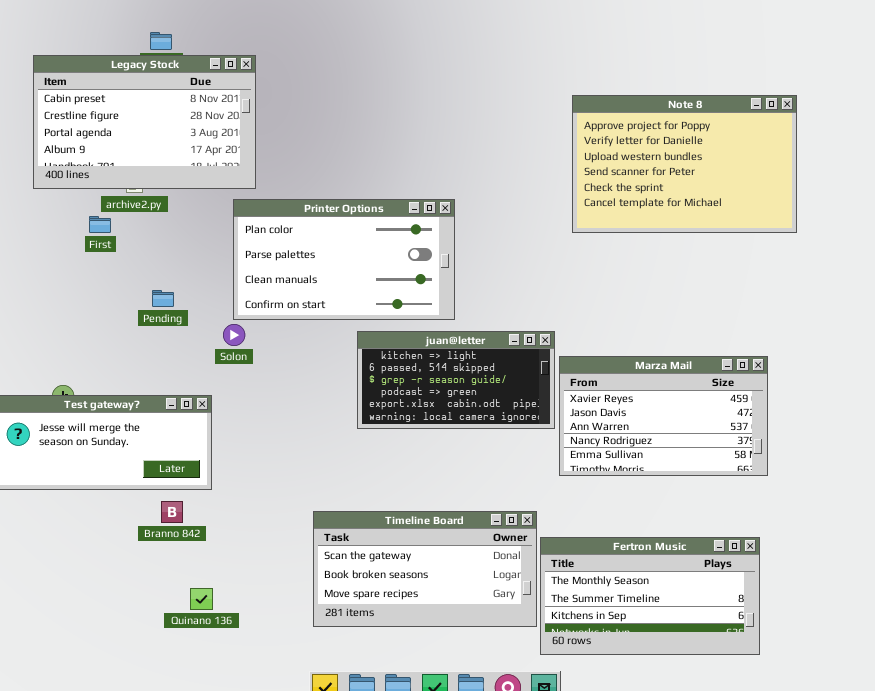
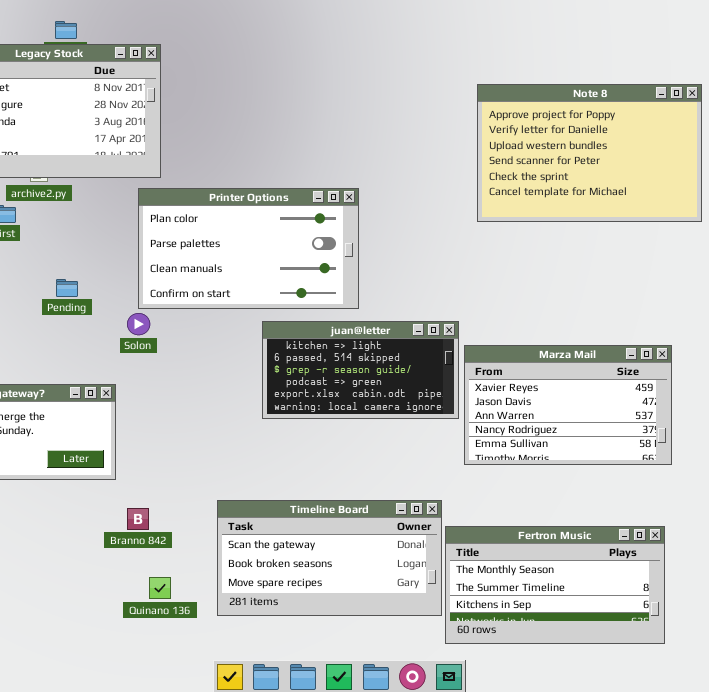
Branno 842: [161,501,183,523] -> [127,508,149,530], moved
Quinano 136: [190,588,213,610] -> [149,577,171,599], moved

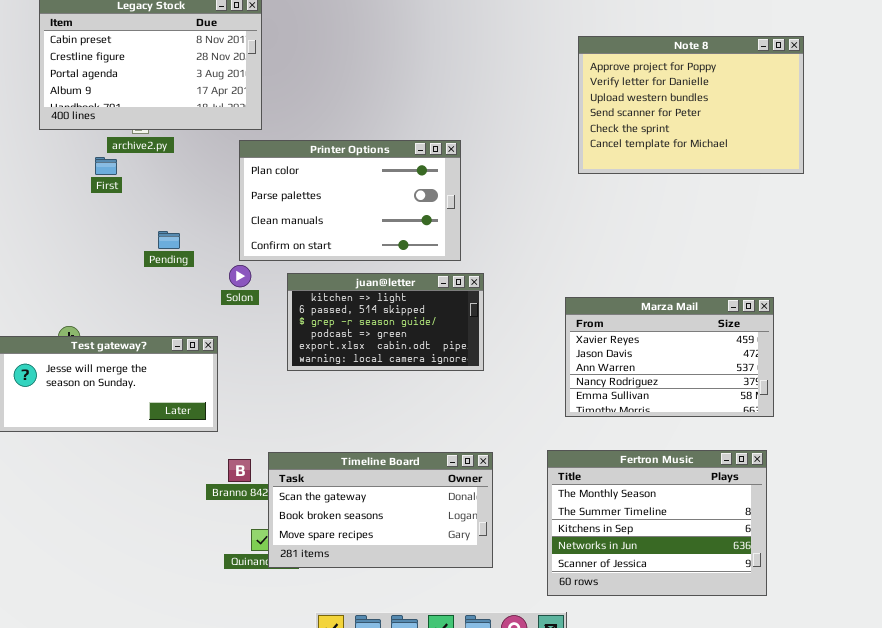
juan@letter: [262,321,459,419] -> [287,273,484,371], moved
Timeline Board: [217,500,442,616] -> [268,452,493,568], moved
Fertron Music: [445,526,665,644] -> [547,450,767,596], resized

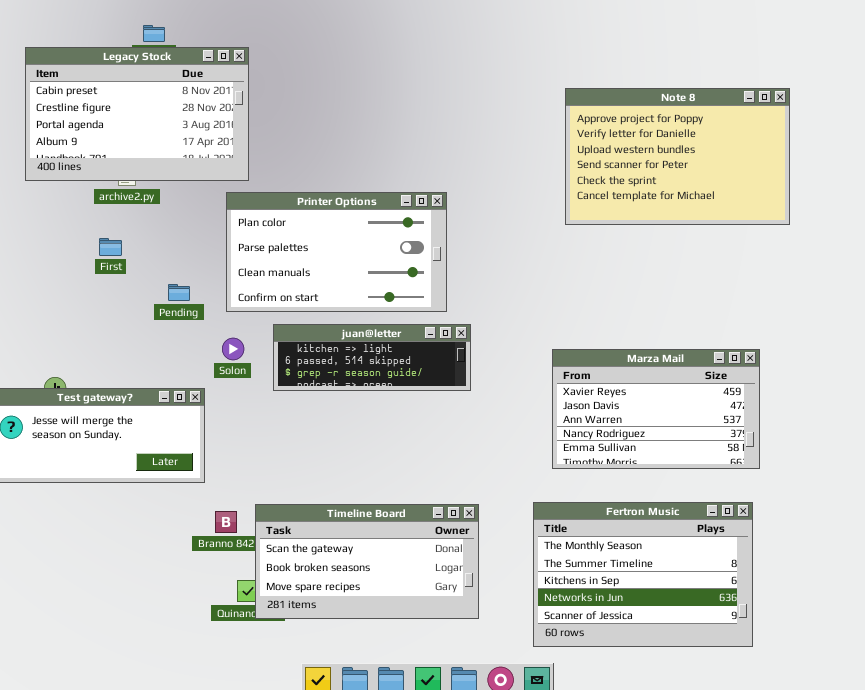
First: [95,157,117,175] -> [99,238,122,256], moved
Pending: [158,231,180,249] -> [168,284,190,301], moved
Solon: [229,265,251,287] -> [222,338,244,360], moved
juan@letter: [287,273,484,371] -> [273,324,471,391], resized

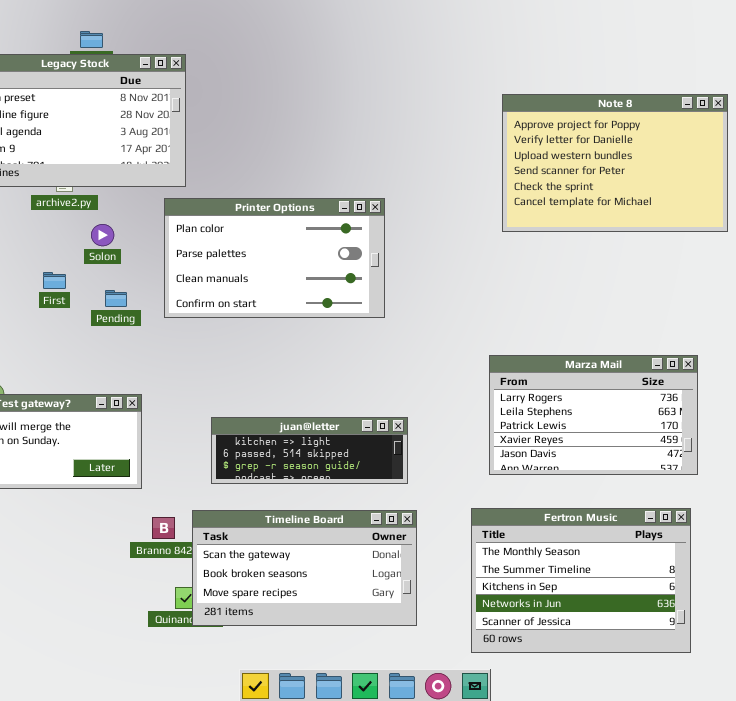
First: [99,238,122,256] -> [43,272,66,289], moved
juan@letter: [273,324,471,391] -> [211,417,408,484], moved
Solon: [222,338,244,360] -> [91,224,114,246], moved
Marza Mail: [552,349,760,469] -> [489,355,698,475], scrolled up 3 rows

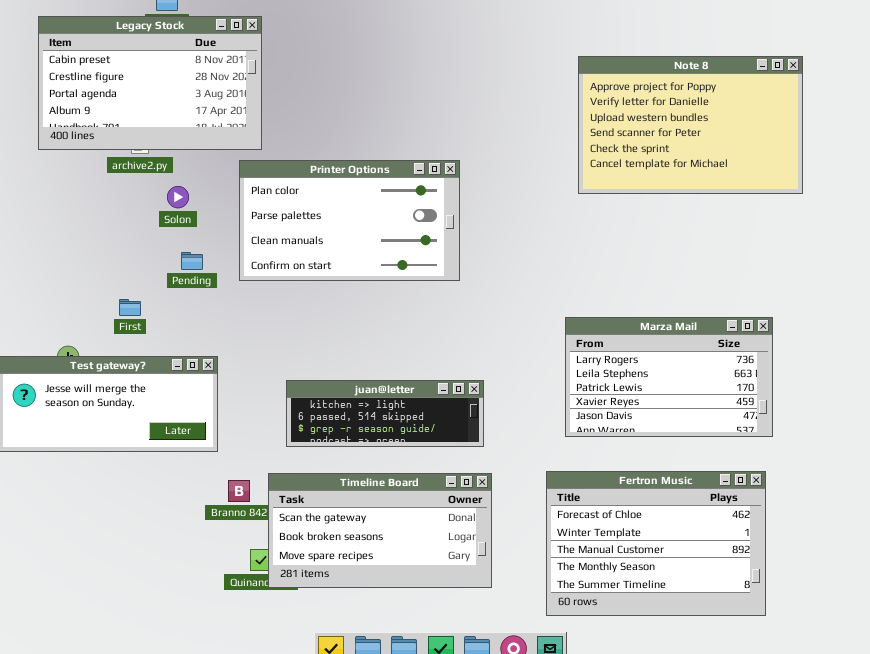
First: [43,272,66,289] -> [119,299,141,316], moved
Fertron Music: [471,508,691,653] -> [546,471,766,616], scrolled up 3 rows

